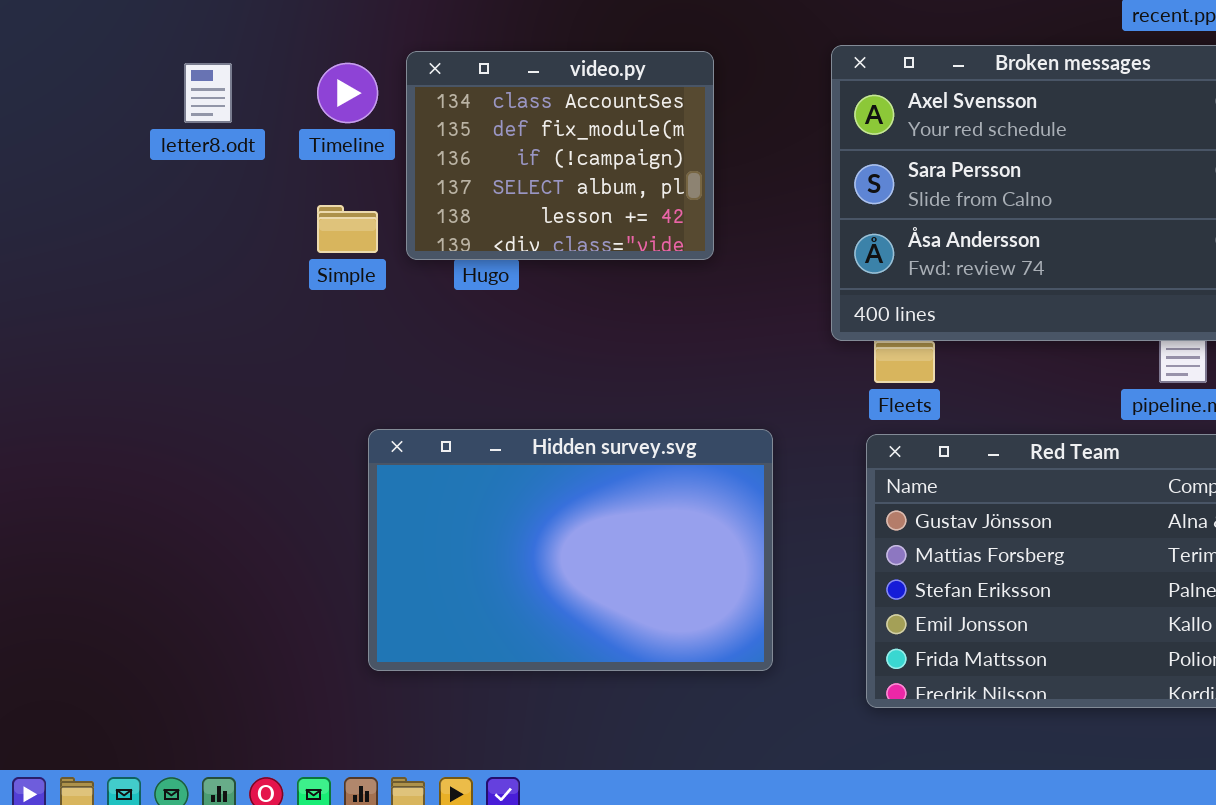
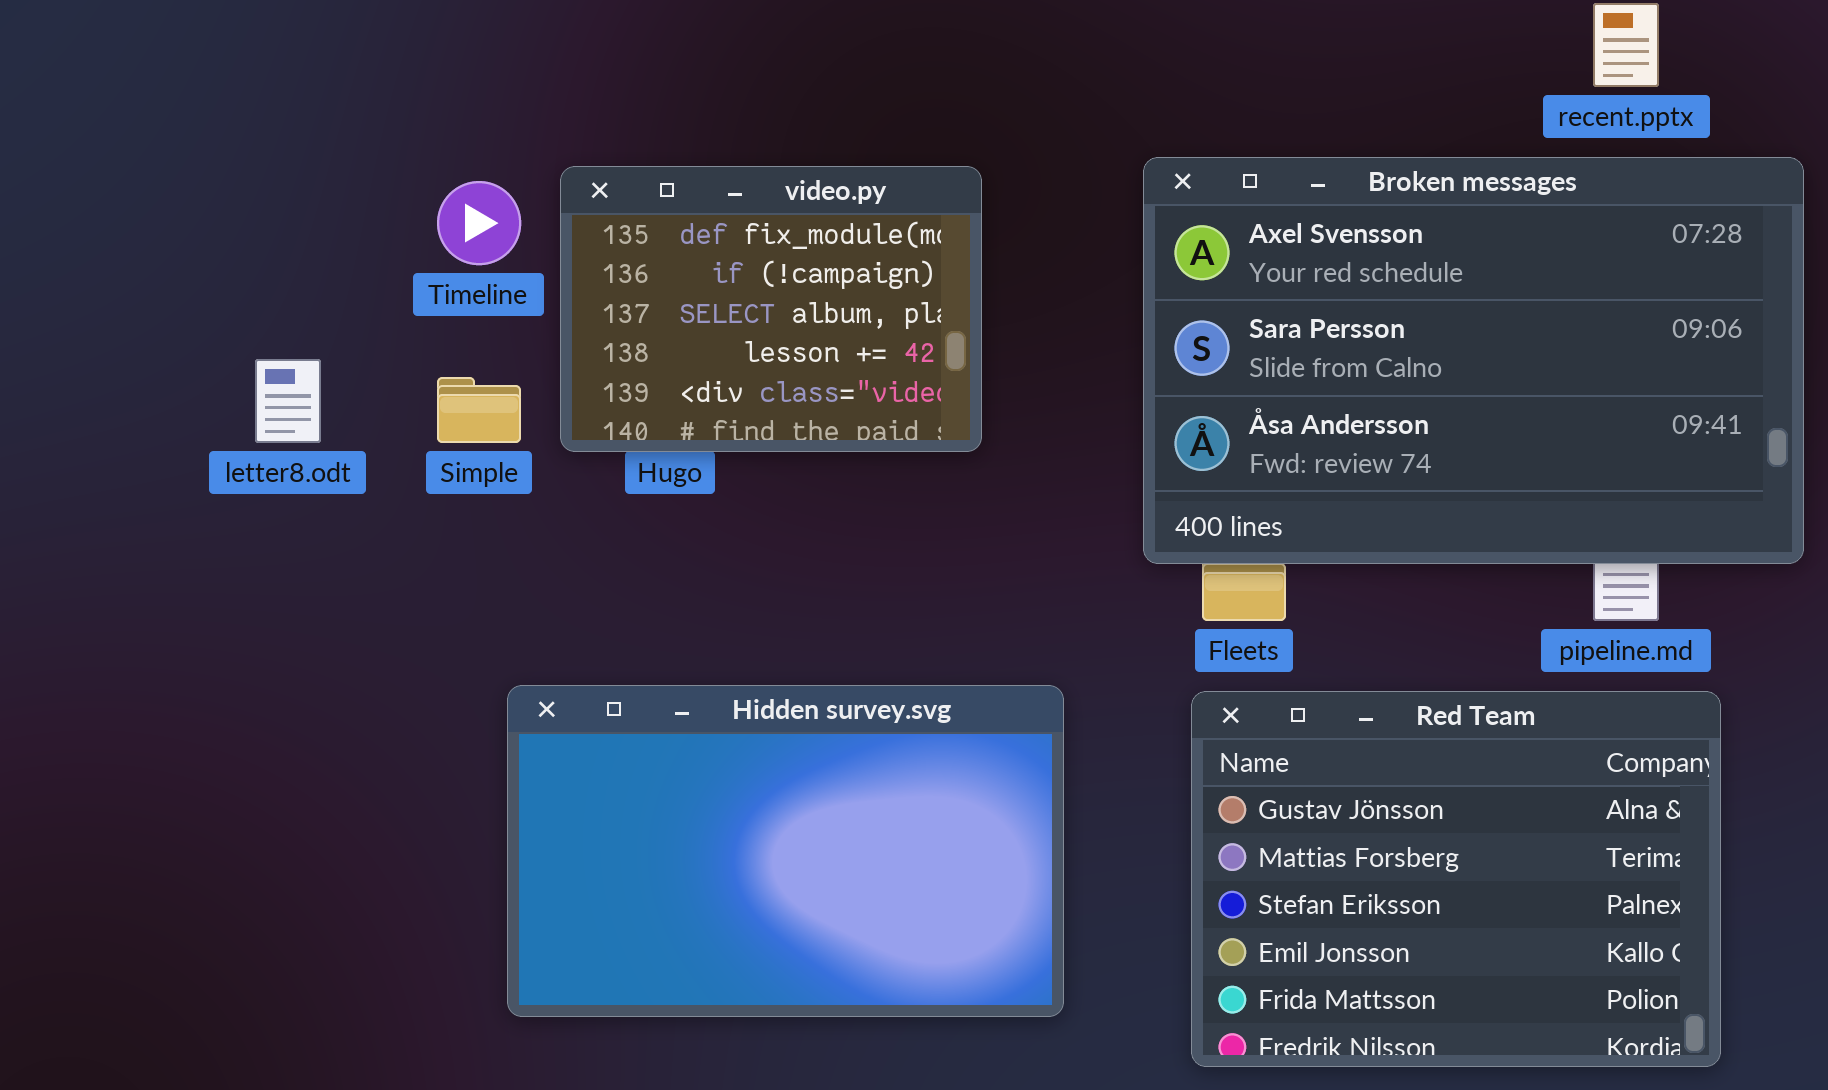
video.py: [406,51,714,260] -> [560,166,982,452], scrolled down 1 row
letter8.odt: [184,63,232,123] -> [255,359,321,443], moved

